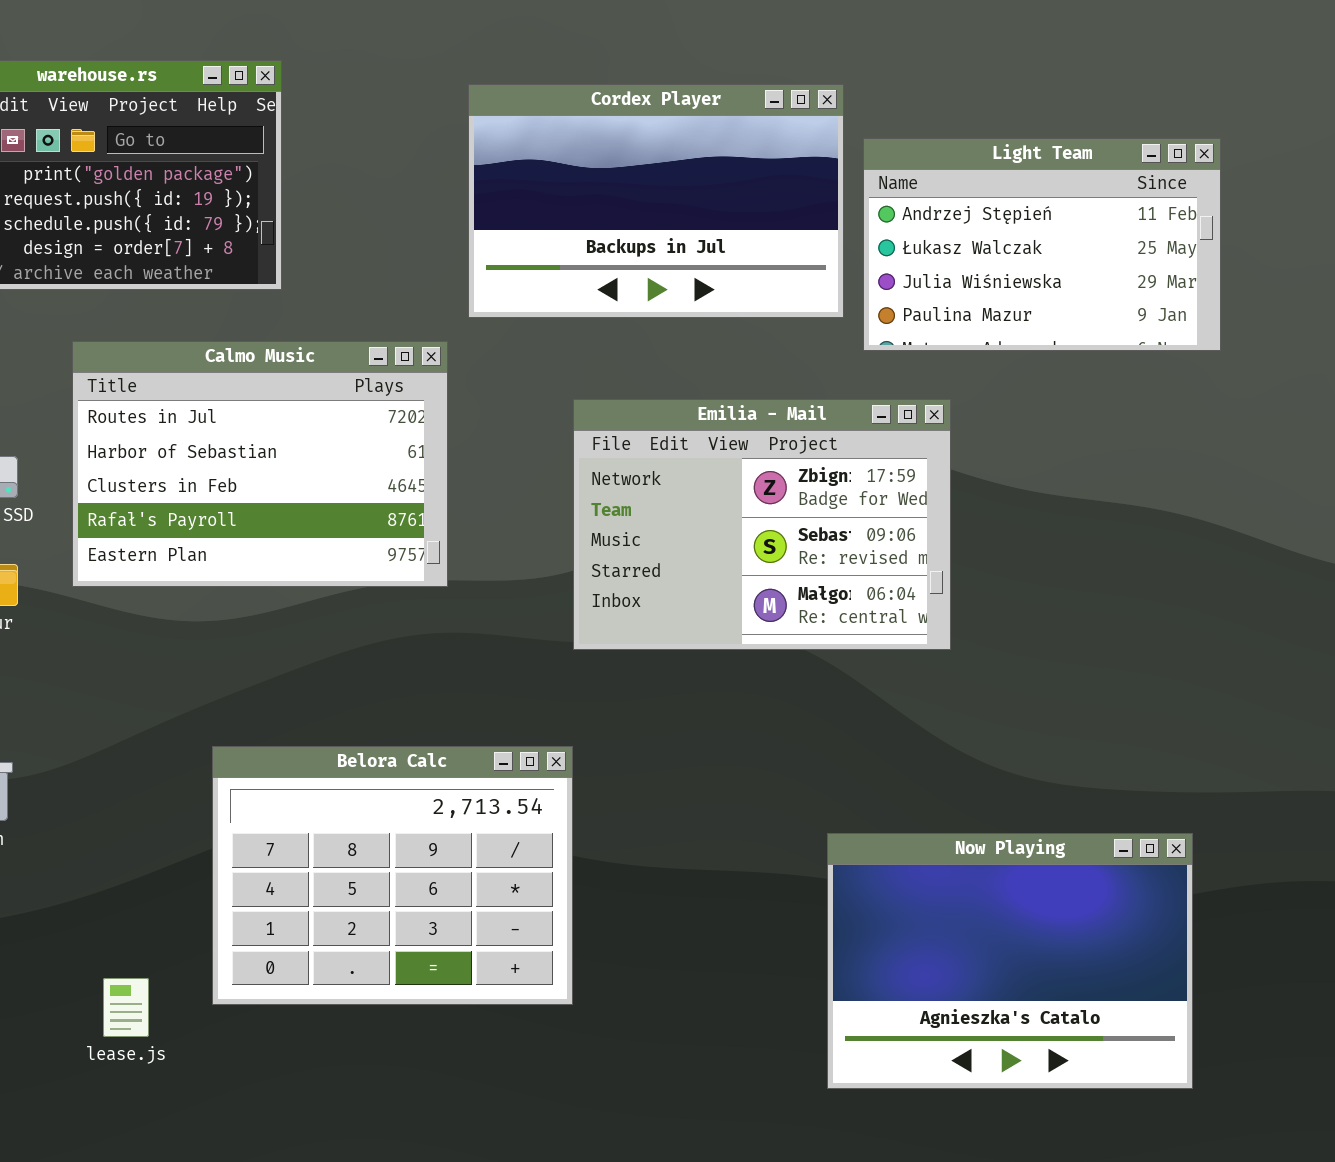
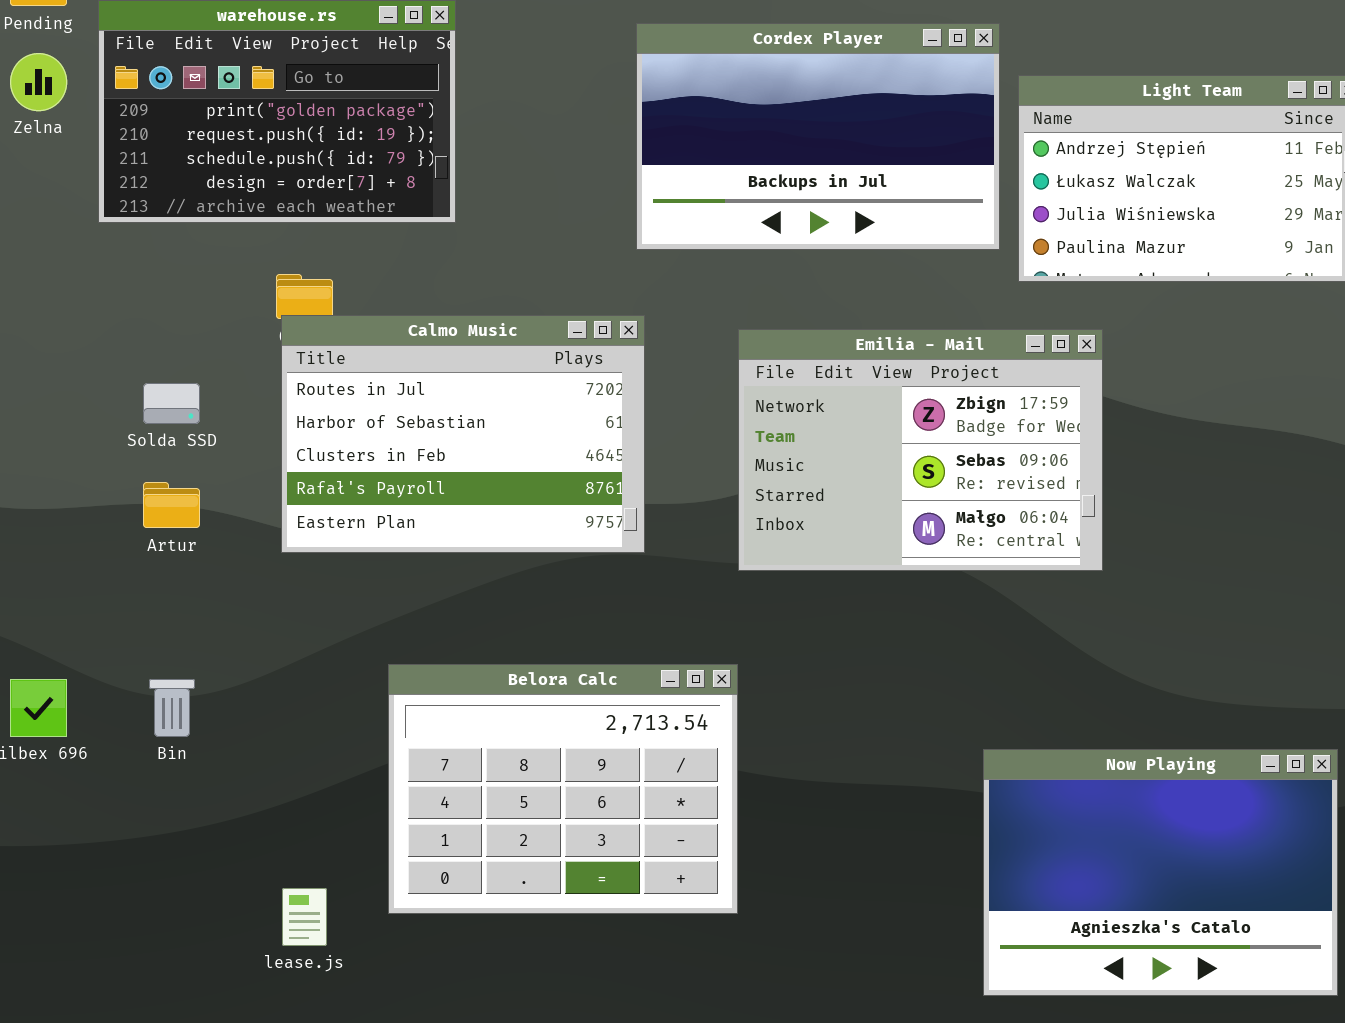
Calmo Music: [72,341,448,587] -> [281,315,645,553], moved

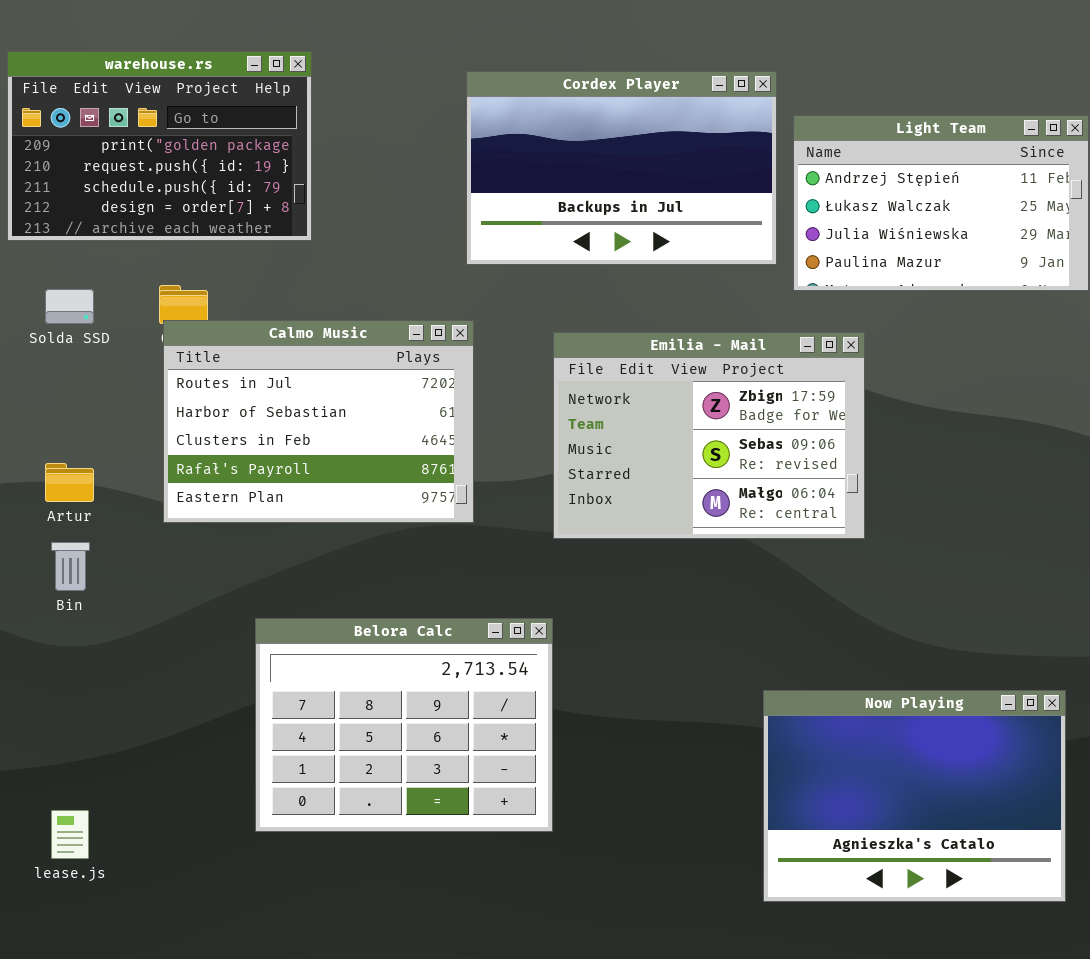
Solda SSD: [143,383,200,424] -> [45,289,94,324], moved
Bin: [149,679,195,737] -> [51,542,90,591], moved
lease.js: [282,888,327,946] -> [51,810,89,859], moved

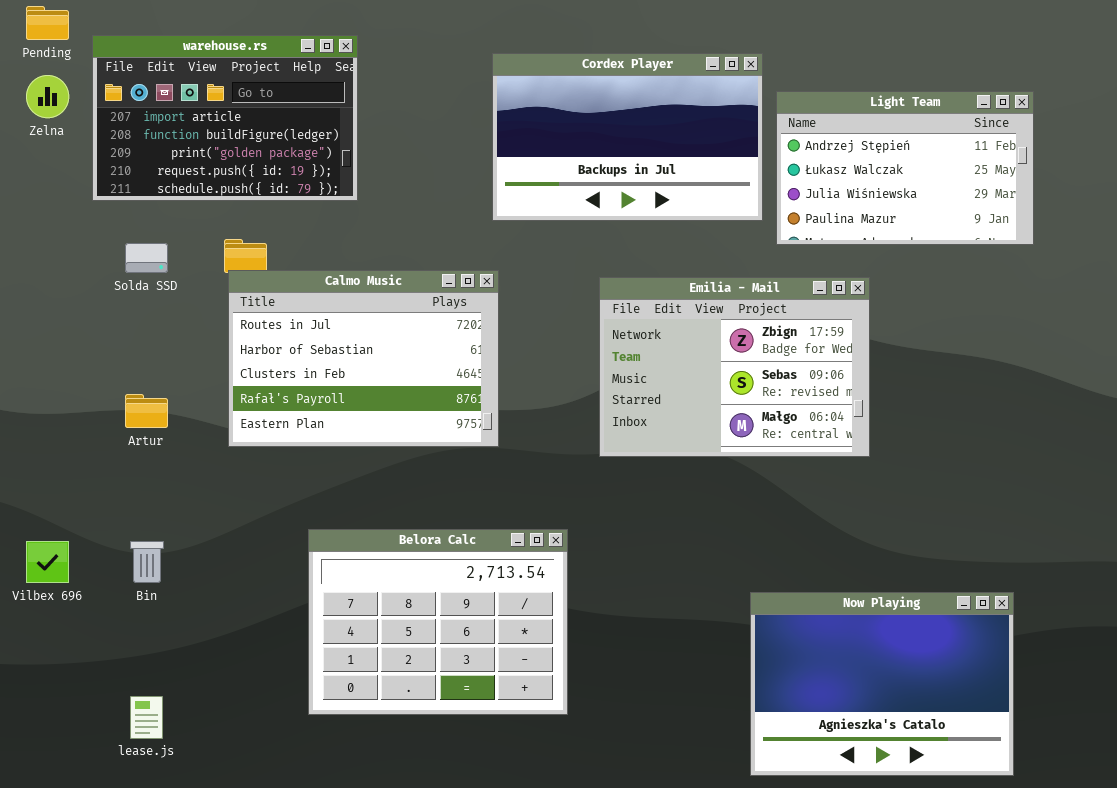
warehouse.rs: [7,51,312,241] -> [92,35,358,201], scrolled up 2 rows
Emilia - Mail: [553,332,865,539] -> [599,277,870,457], moved
Bin: [51,542,90,591] -> [130,541,164,583], moved

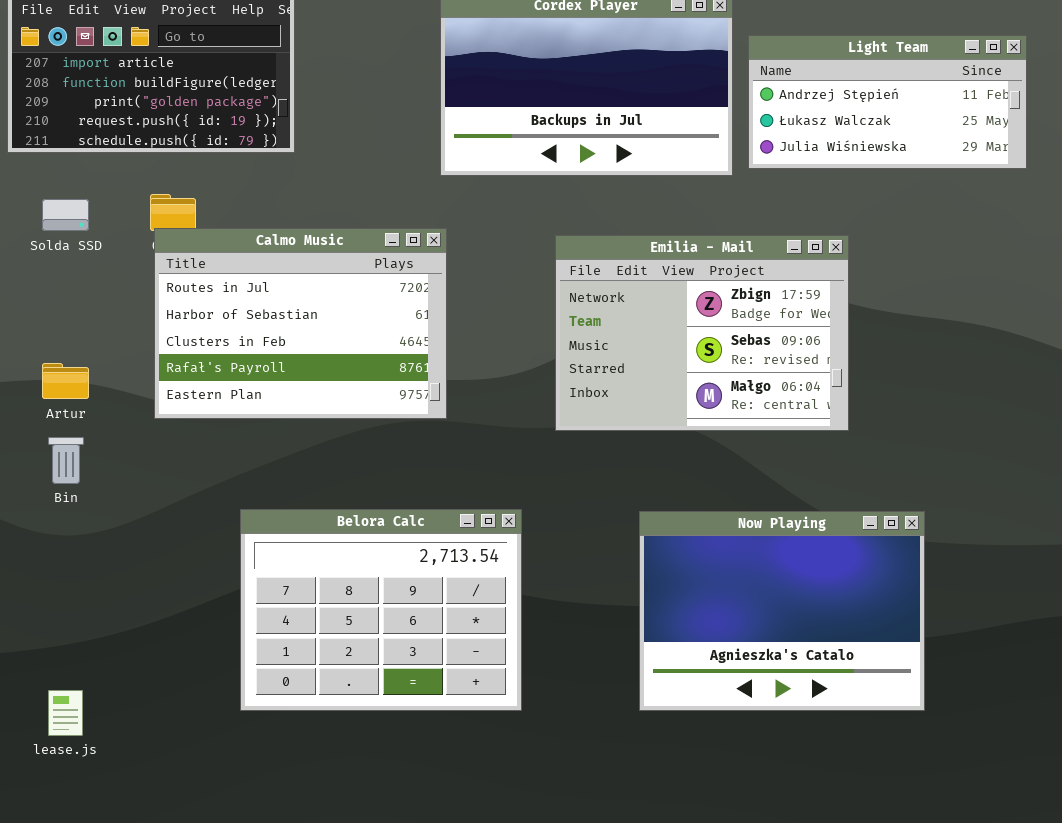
Light Team: [776,91,1034,245] -> [748,35,1027,169], resized
Bin: [130,541,164,583] -> [48,437,84,484], moved
Now Playing: [750,592,1014,776] -> [639,511,925,711], moved

